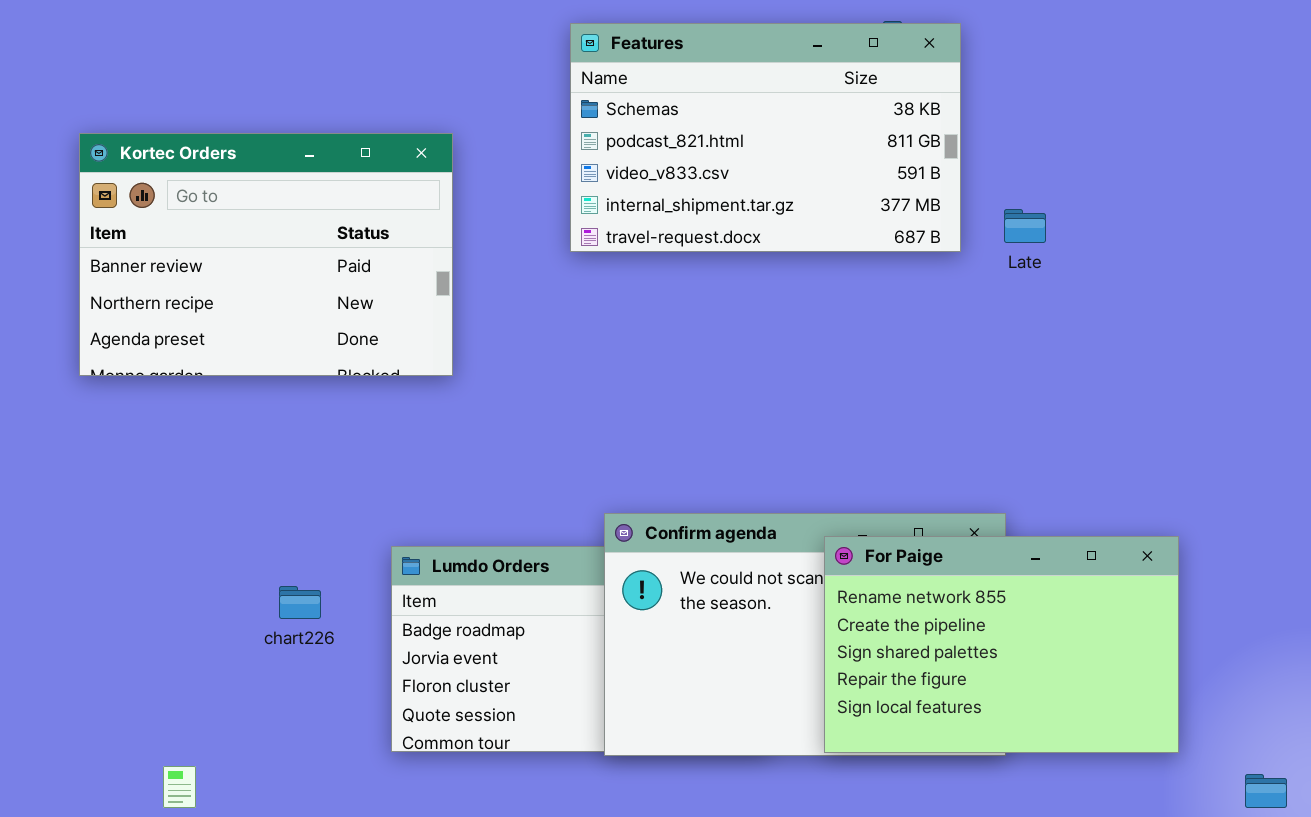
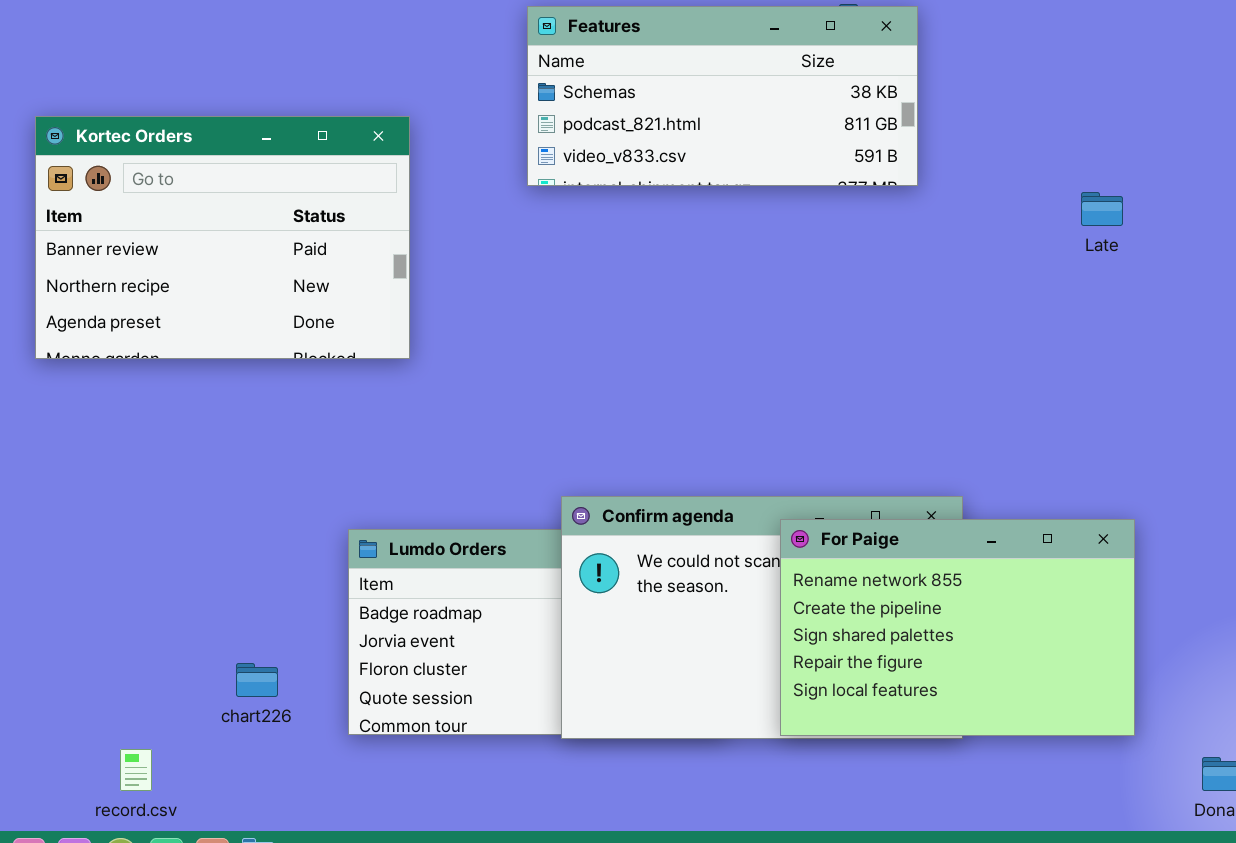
Features: [570,23,961,252] -> [527,6,918,186], resized
Late: [1004,209,1046,243] -> [1081,192,1123,226], moved
chart226: [279,586,321,619] -> [236,663,278,697], moved

